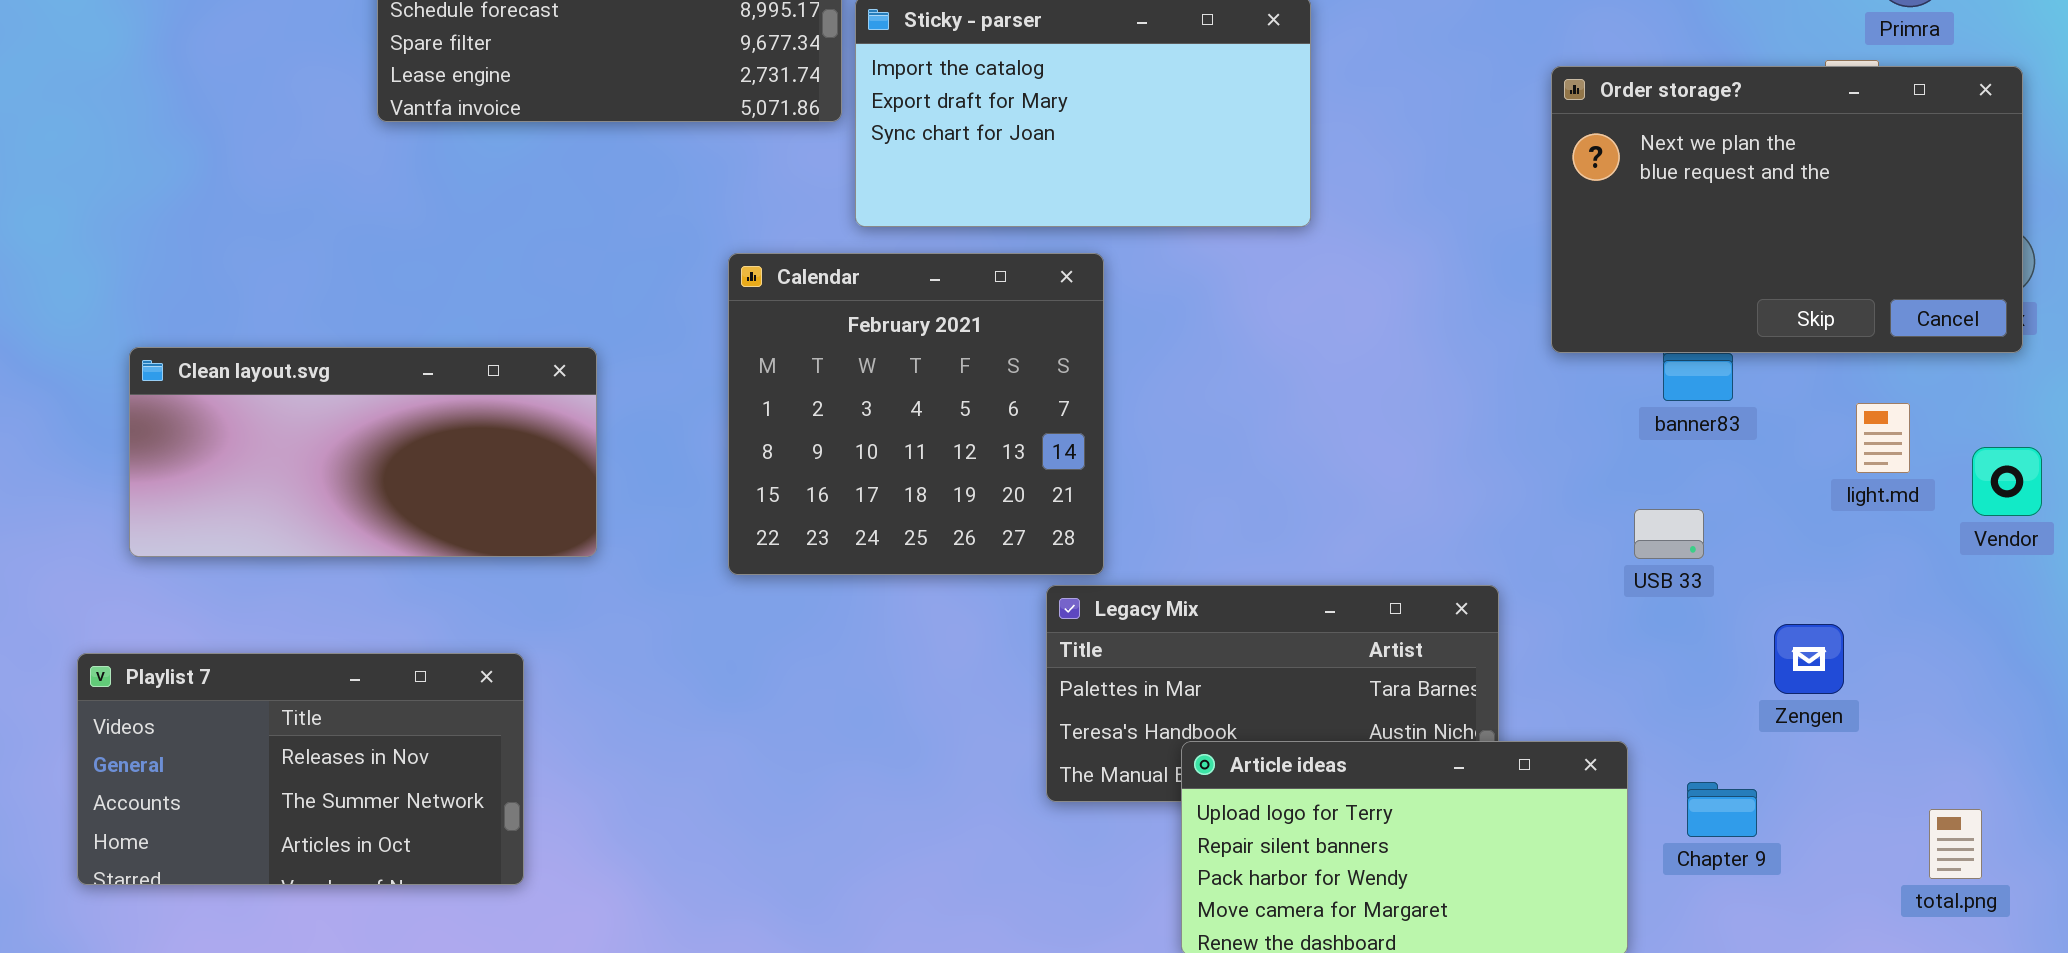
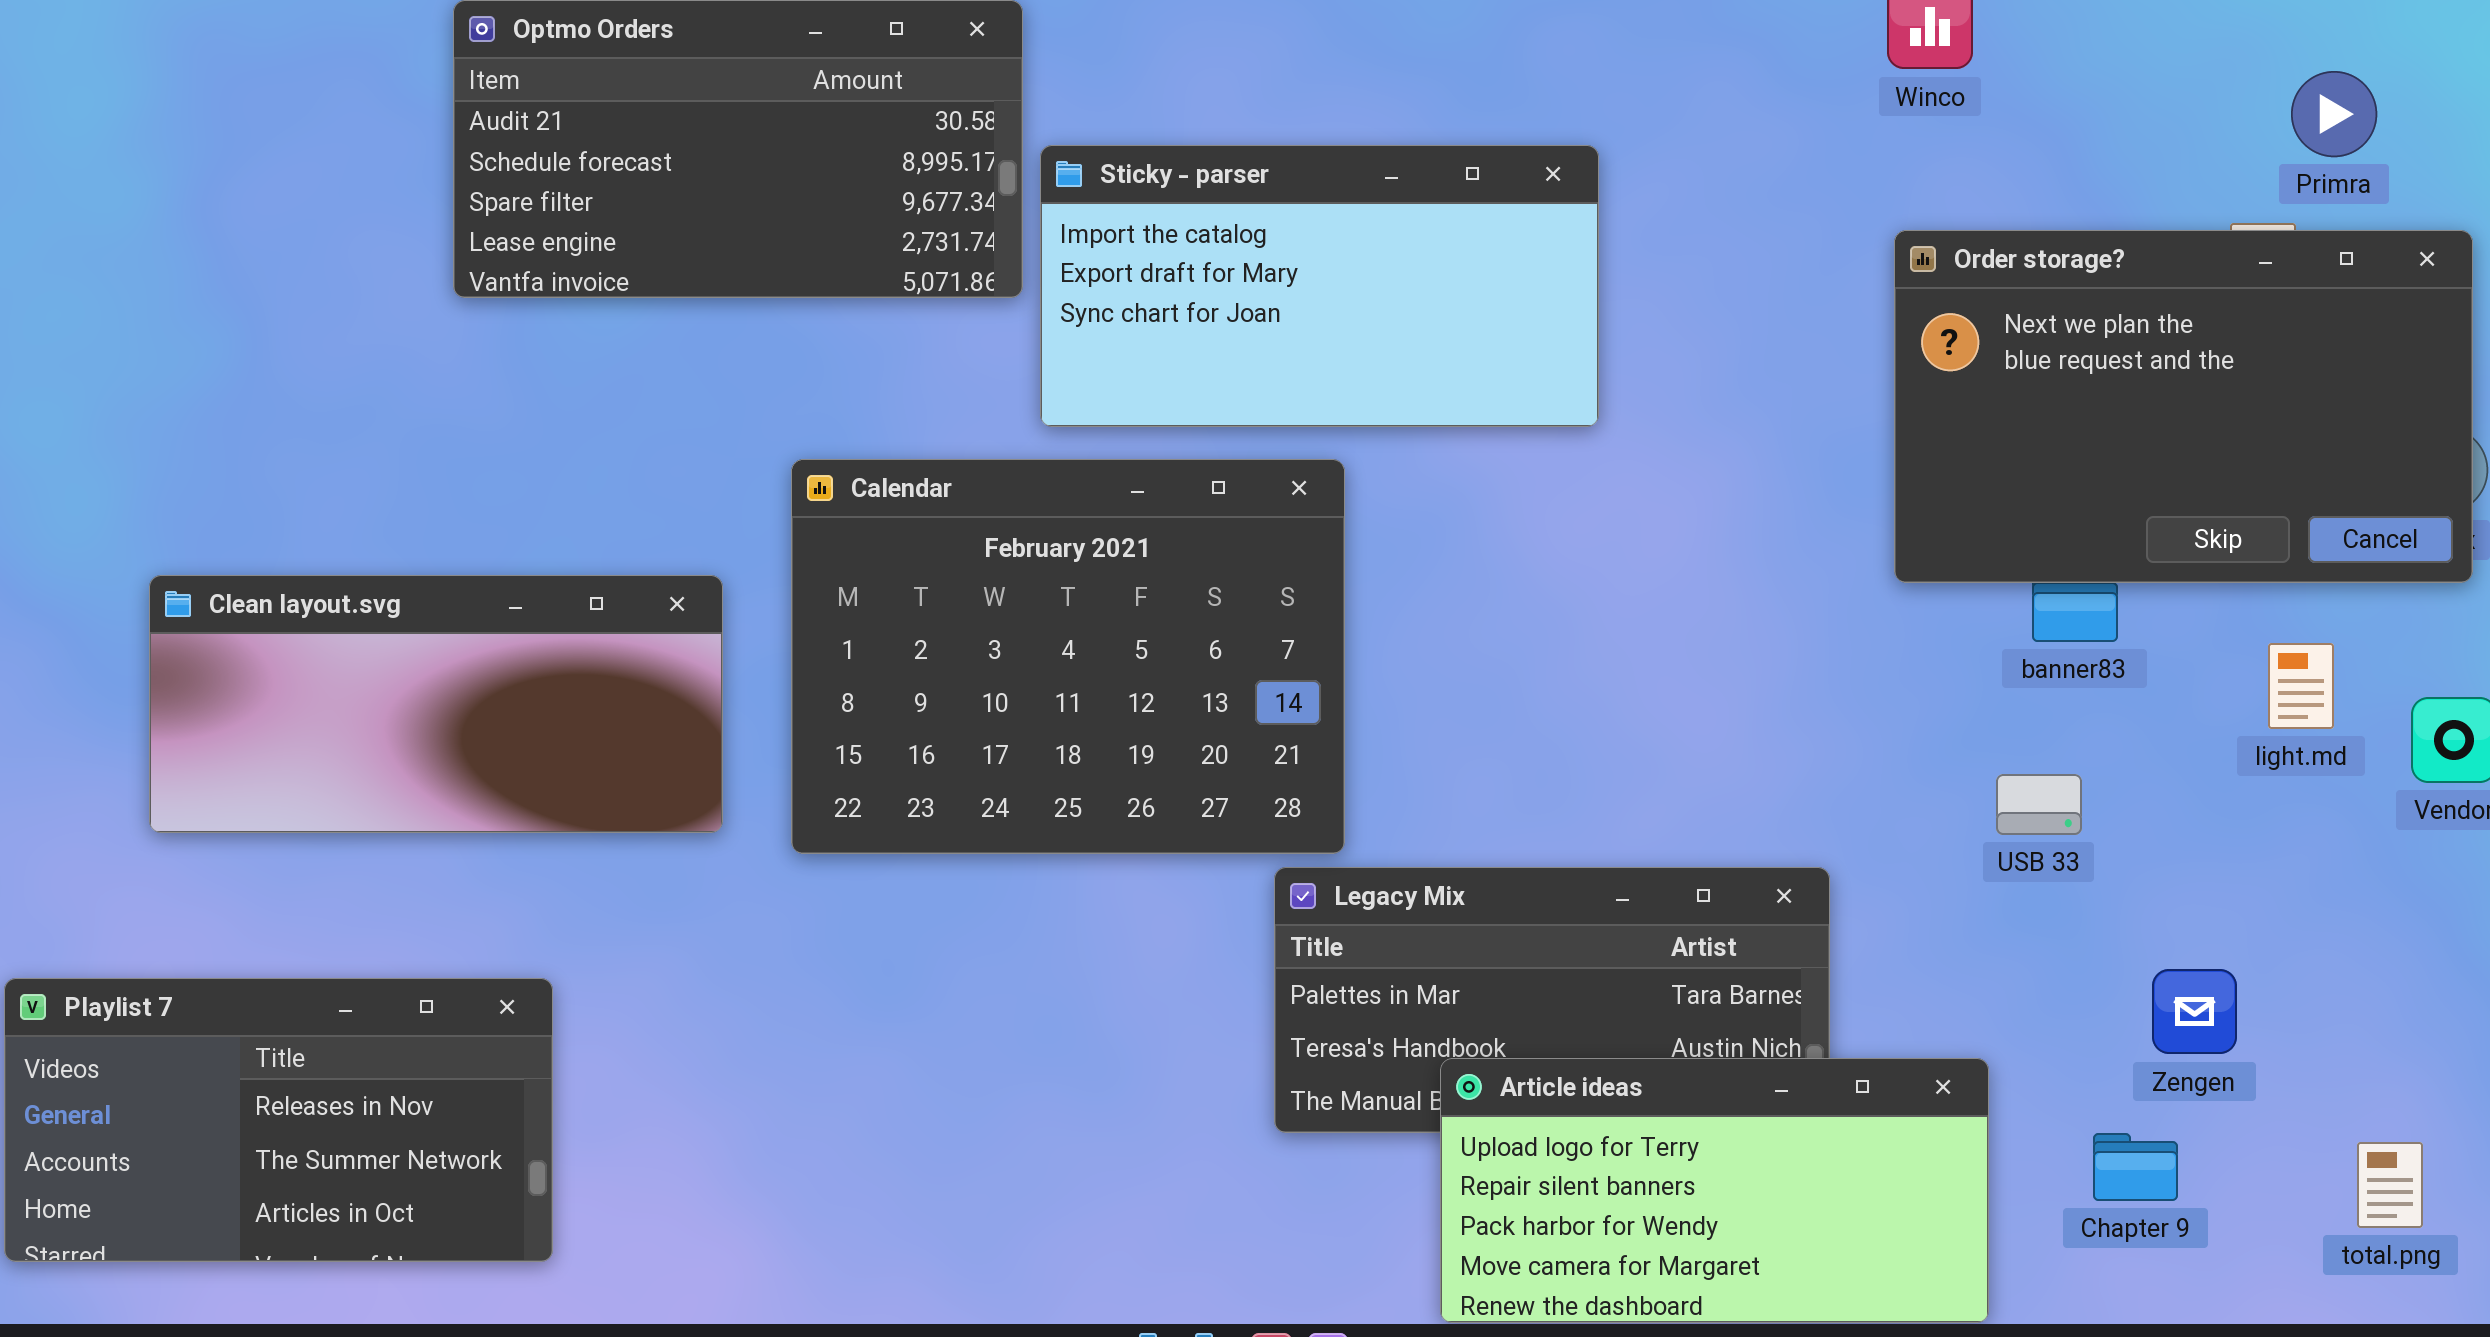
Calendar: [728,253,1104,575] -> [791,459,1345,854], resized
Zengen: [1774,624,1844,694] -> [2152,969,2237,1054], moved
Playlist 7: [77,653,524,885] -> [4,978,553,1262], moved
Chapter 9: [1687,782,1757,837] -> [2093,1133,2178,1201], moved

